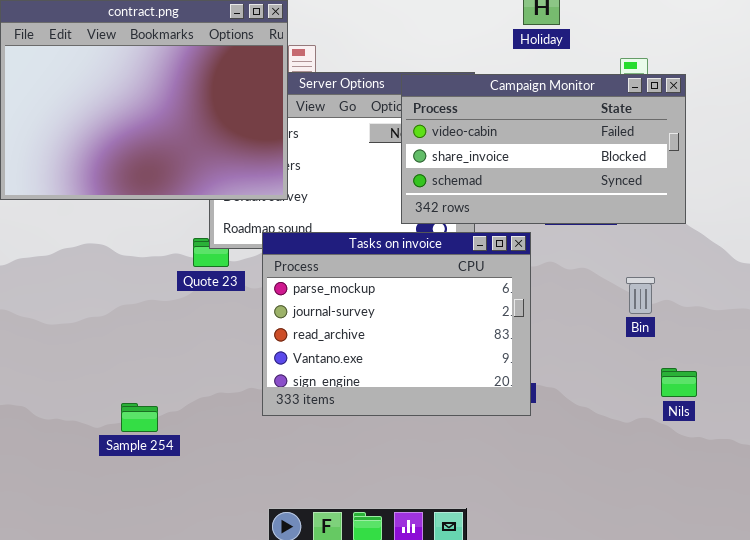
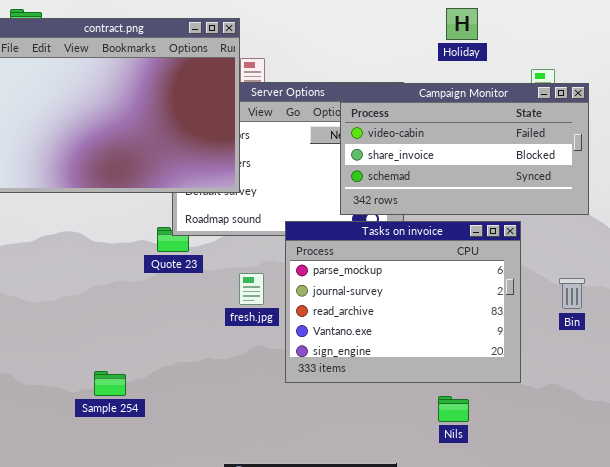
Tasks on invoice: [262,232,531,416] -> [285,221,521,383], moved
Bin: [626,277,655,314] -> [559,278,585,309], moved
Nils: [661,368,697,397] -> [438,396,469,422], moved

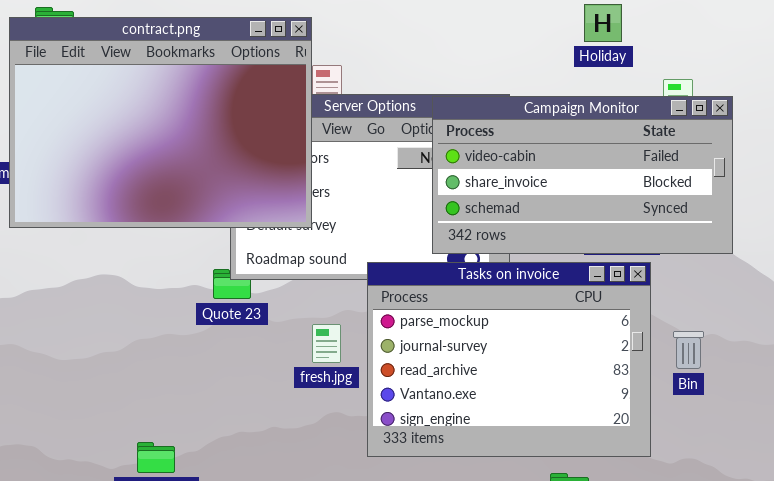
Holiday: [446,8,478,40] -> [584,4,622,42], moved
Bin: [559,278,585,309] -> [673,331,704,369], moved

